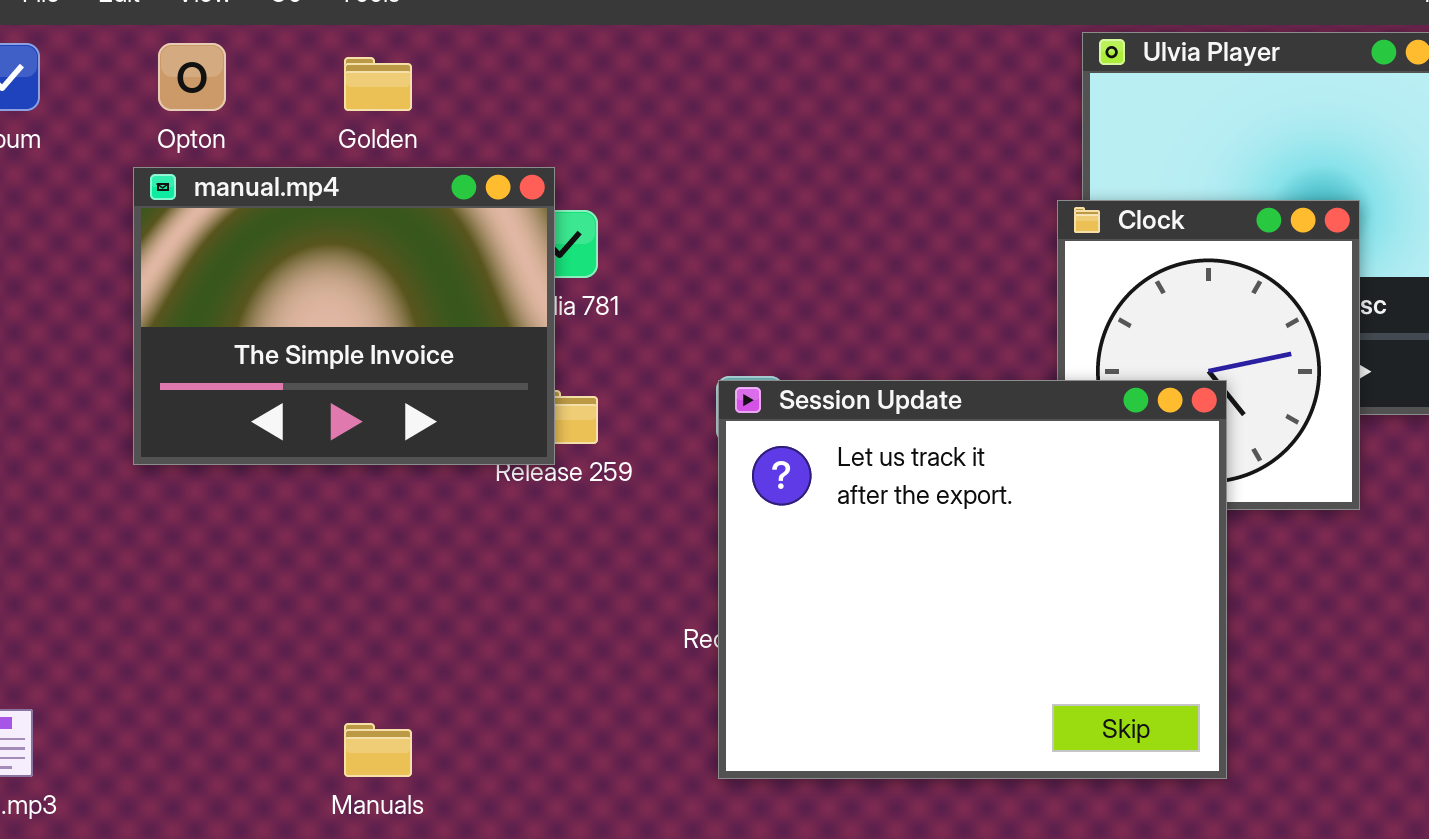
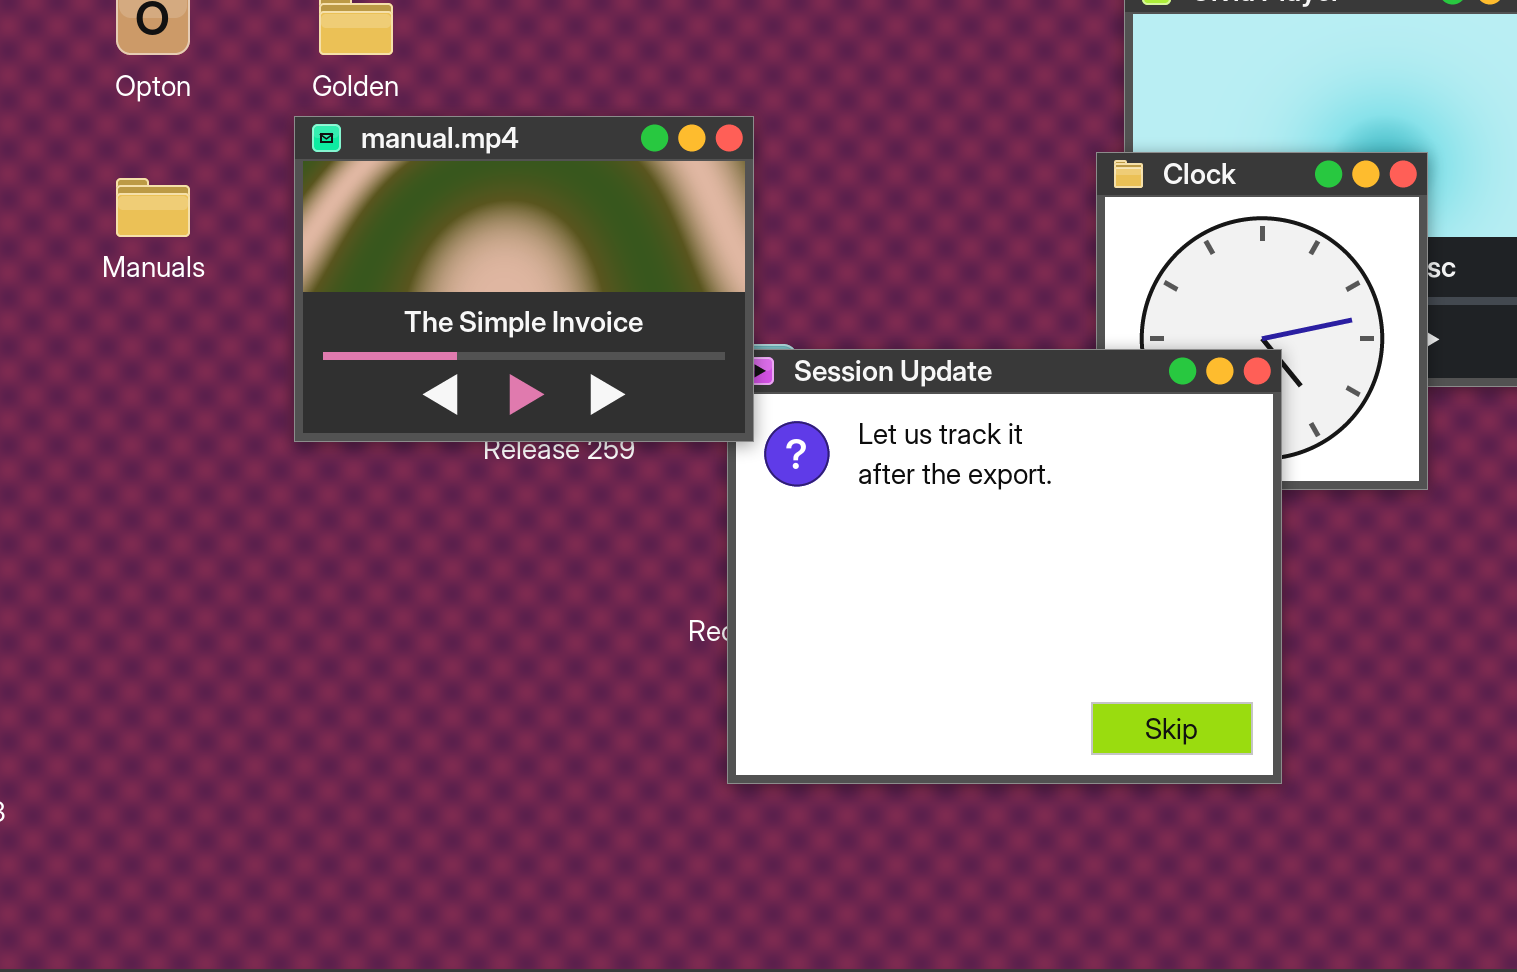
manual.mp4: [133,167,555,465] -> [294,116,754,442], moved
Manuals: [344,723,412,777] -> [116,178,190,237], moved

